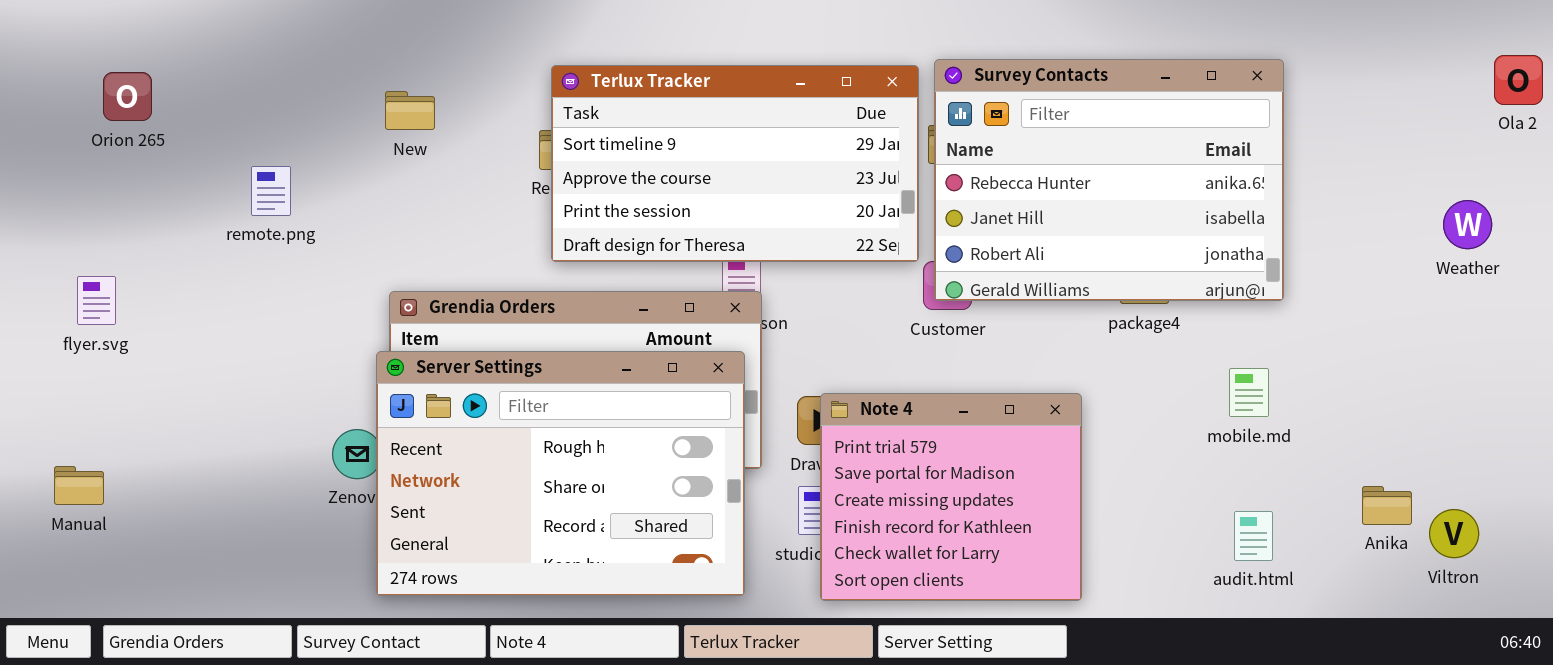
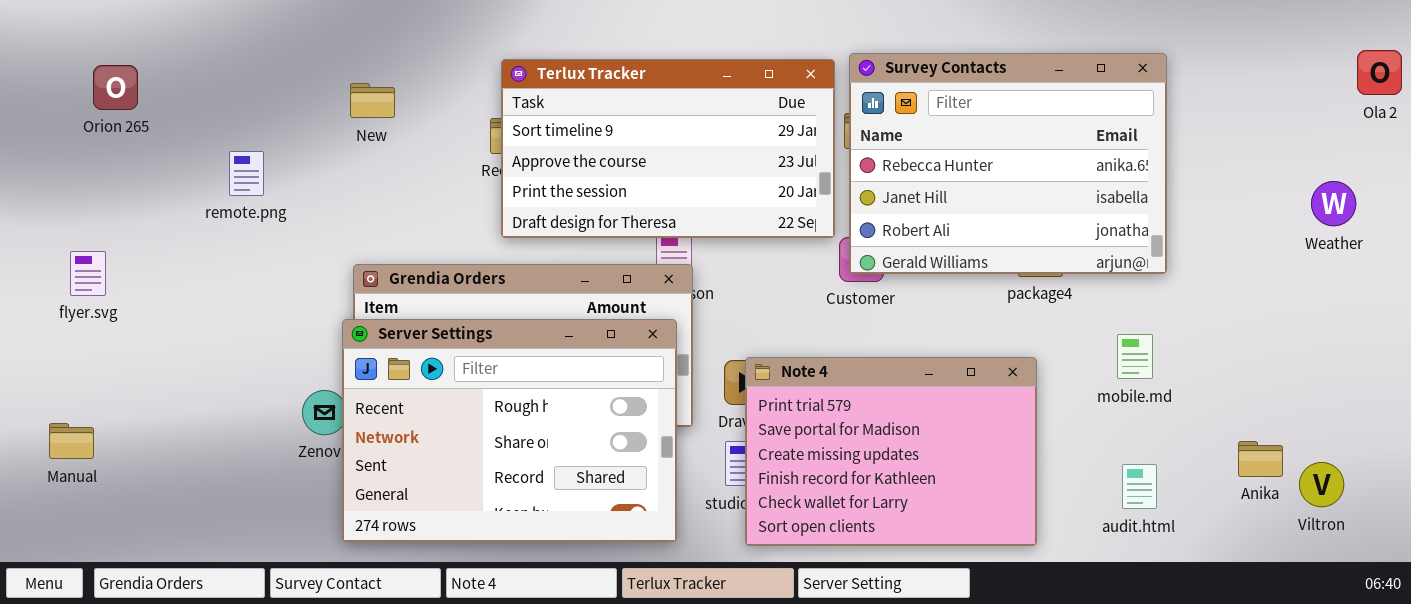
Note 4: [820,393,1082,601] -> [745,357,1037,546], resized

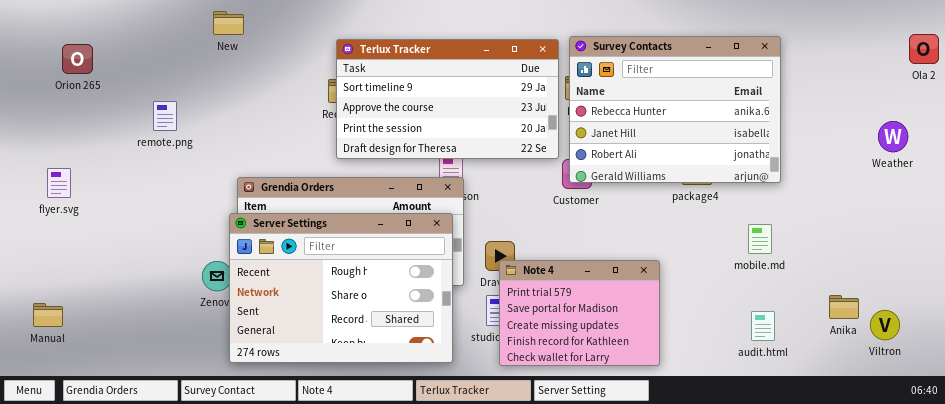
New: [350,83,395,118] -> [213,11,244,35], moved
Note 4: [745,357,1037,546] -> [499,260,660,366], resized
Manual: [49,423,94,459] -> [33,303,63,327], moved

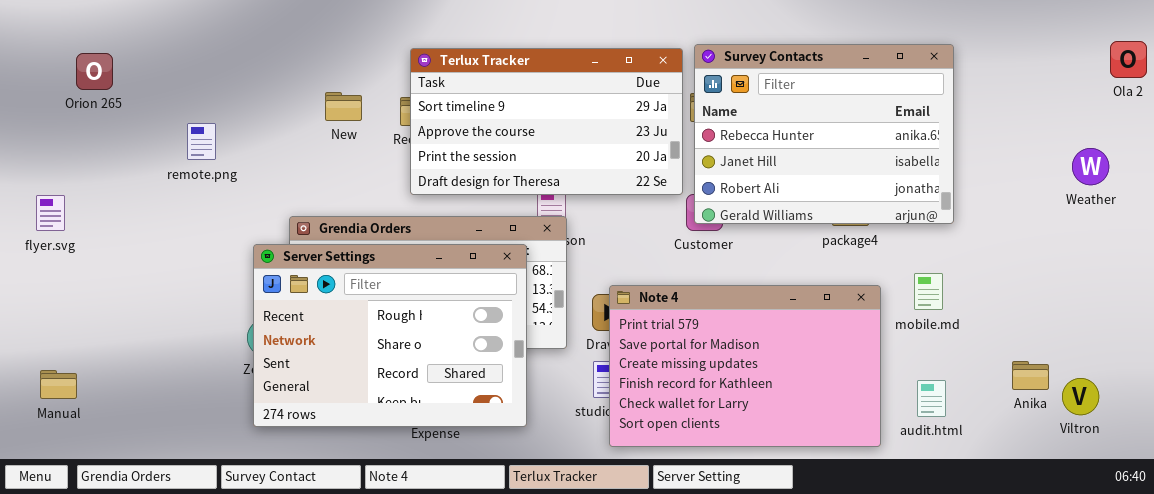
New: [213,11,244,35] -> [325,92,362,121], moved
flyer.svg: [47,168,71,198] -> [36,195,65,231], moved
Server Settings: [229,213,453,363] -> [253,244,527,427], moved
Note 4: [499,260,660,366] -> [609,285,881,447], resized

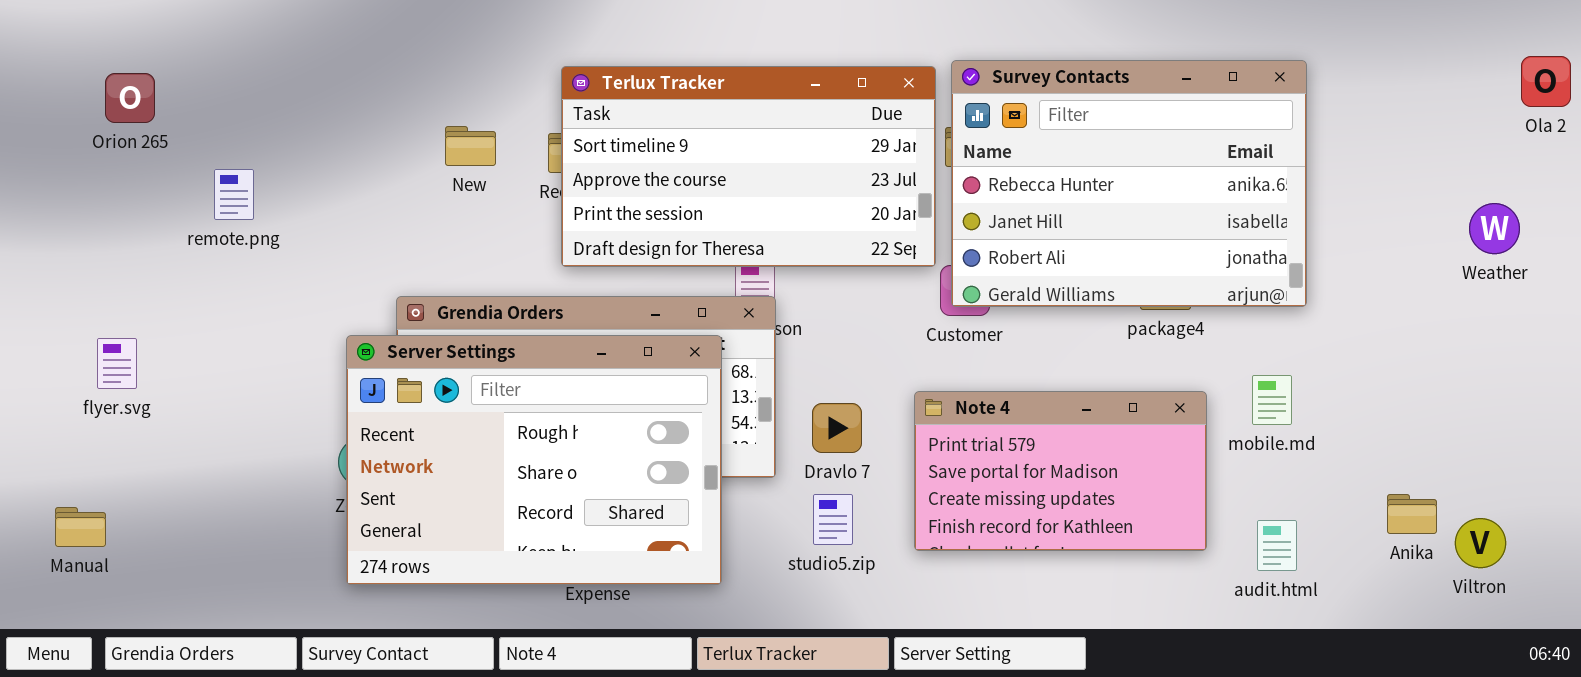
remote.png: [187,123,216,160] -> [214,169,254,220], moved
flyer.svg: [36,195,65,231] -> [97,338,137,389], moved
Note 4: [609,285,881,447] -> [914,391,1207,551], resized

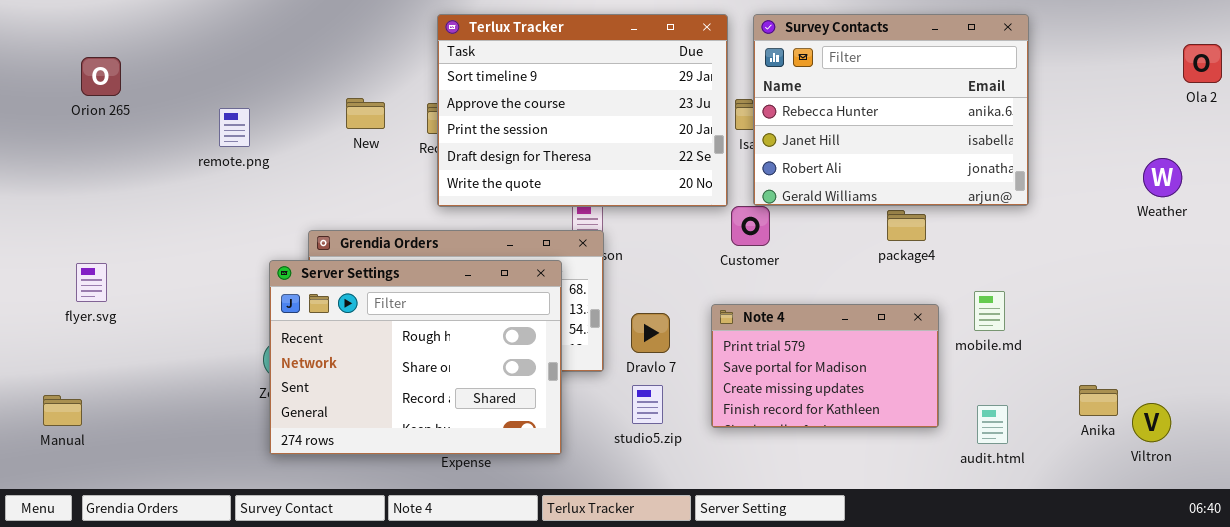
Survey Contacts: [951,60,1307,307] -> [753,14,1029,206], moved
Terlux Tracker: [561,66,936,267] -> [437,14,728,207], resized
remote.png: [214,169,254,220] -> [219,108,250,147], moved

